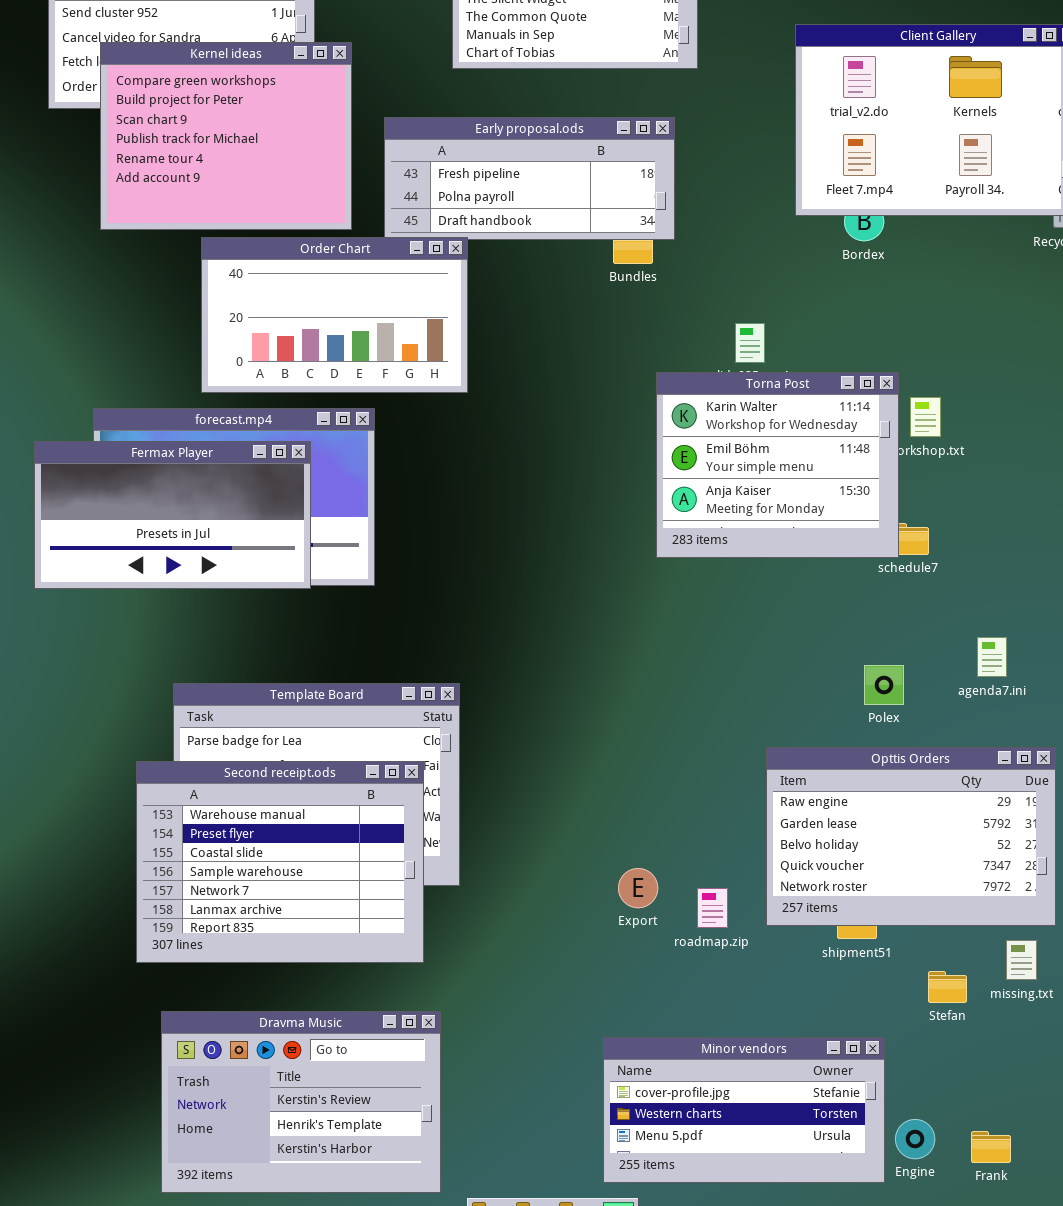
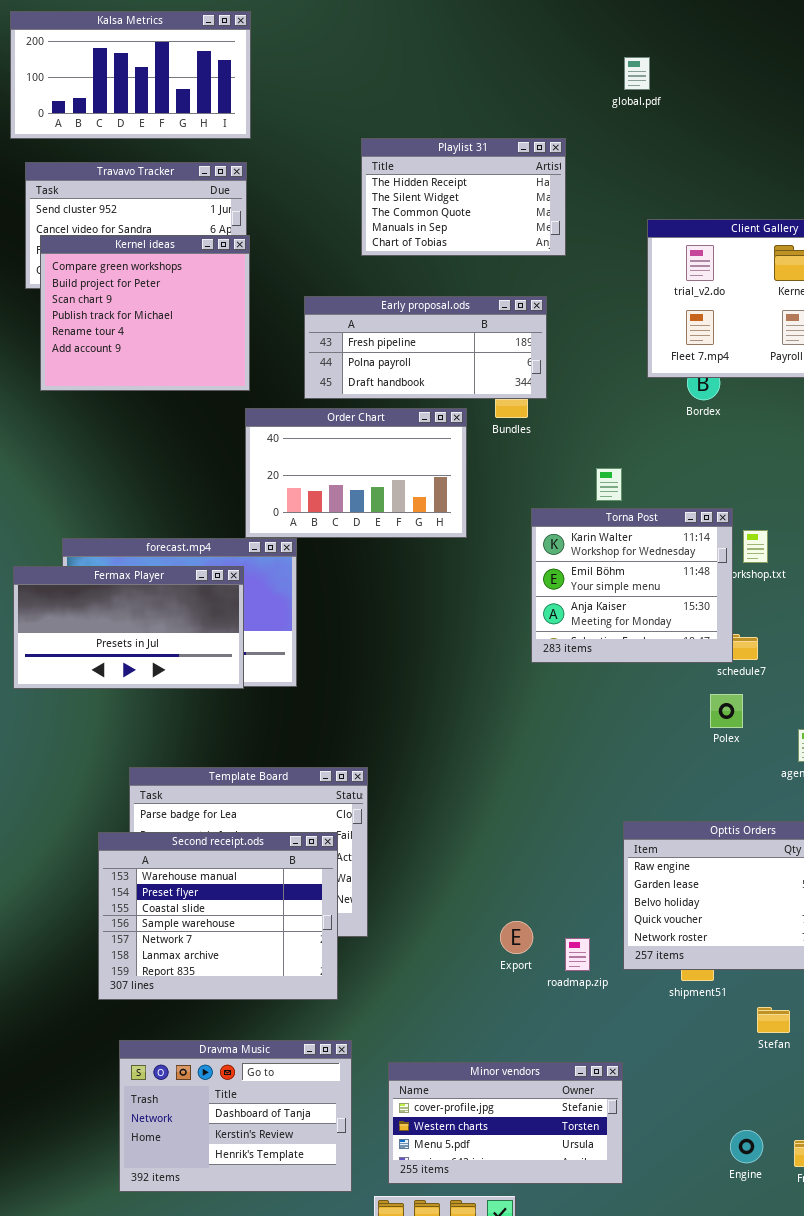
Kernel ideas: [100,42,352,230] -> [40,235,250,391], moved
Order Chart: [201,237,468,393] -> [245,408,467,538], moved
Polex: [864,665,904,705] -> [710,694,743,728], moved
Dravma Music: [161,1011,441,1193] -> [119,1040,352,1192], scrolled up 1 row
Minor vendors: [603,1037,885,1183] -> [388,1062,623,1184], moved

